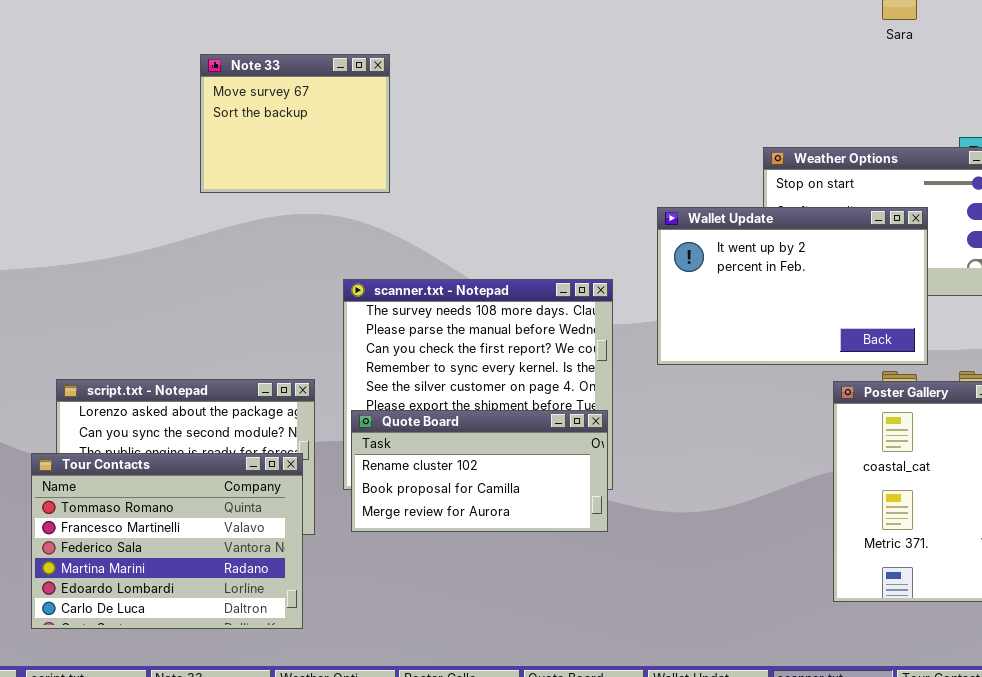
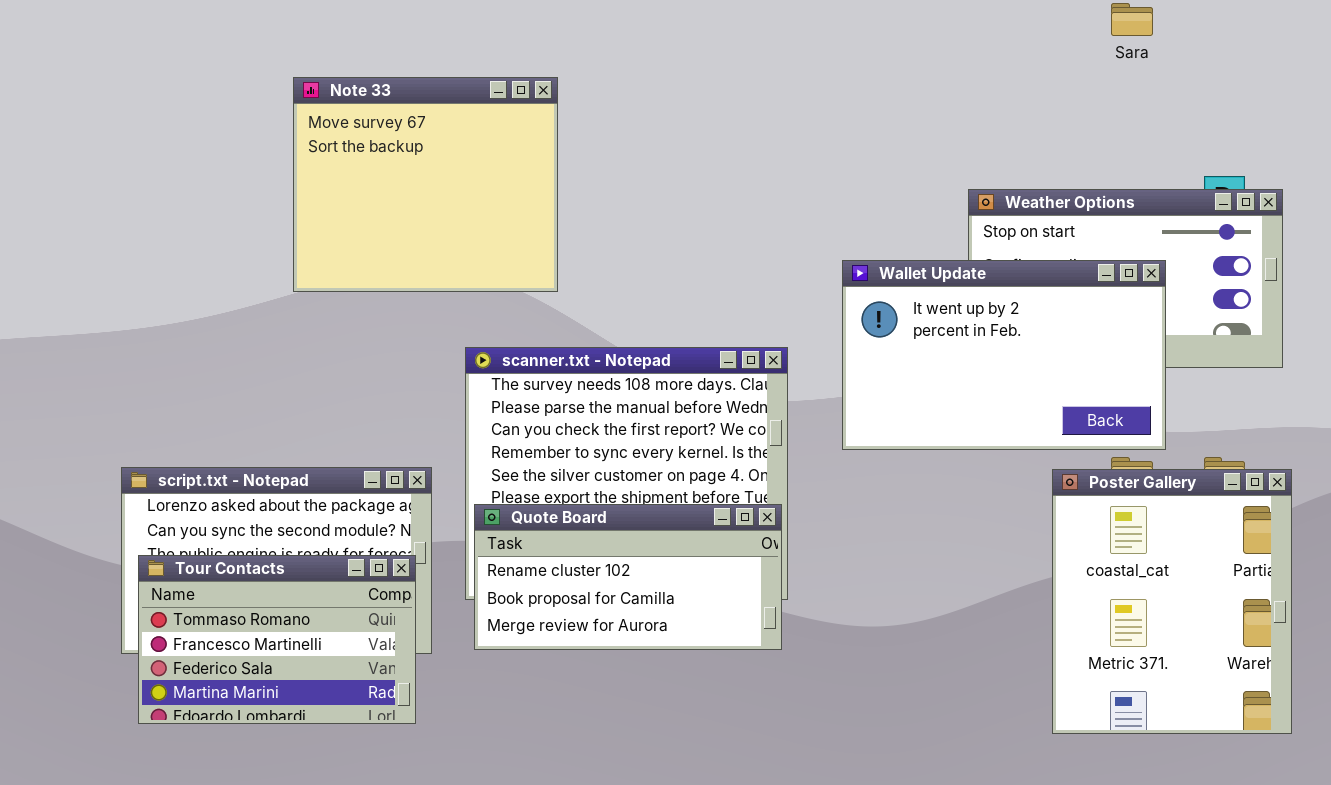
Note 33: [200,54,390,193] -> [293,77,558,292], resized
Tour Contacts: [31,453,303,629] -> [138,555,416,724], resized

